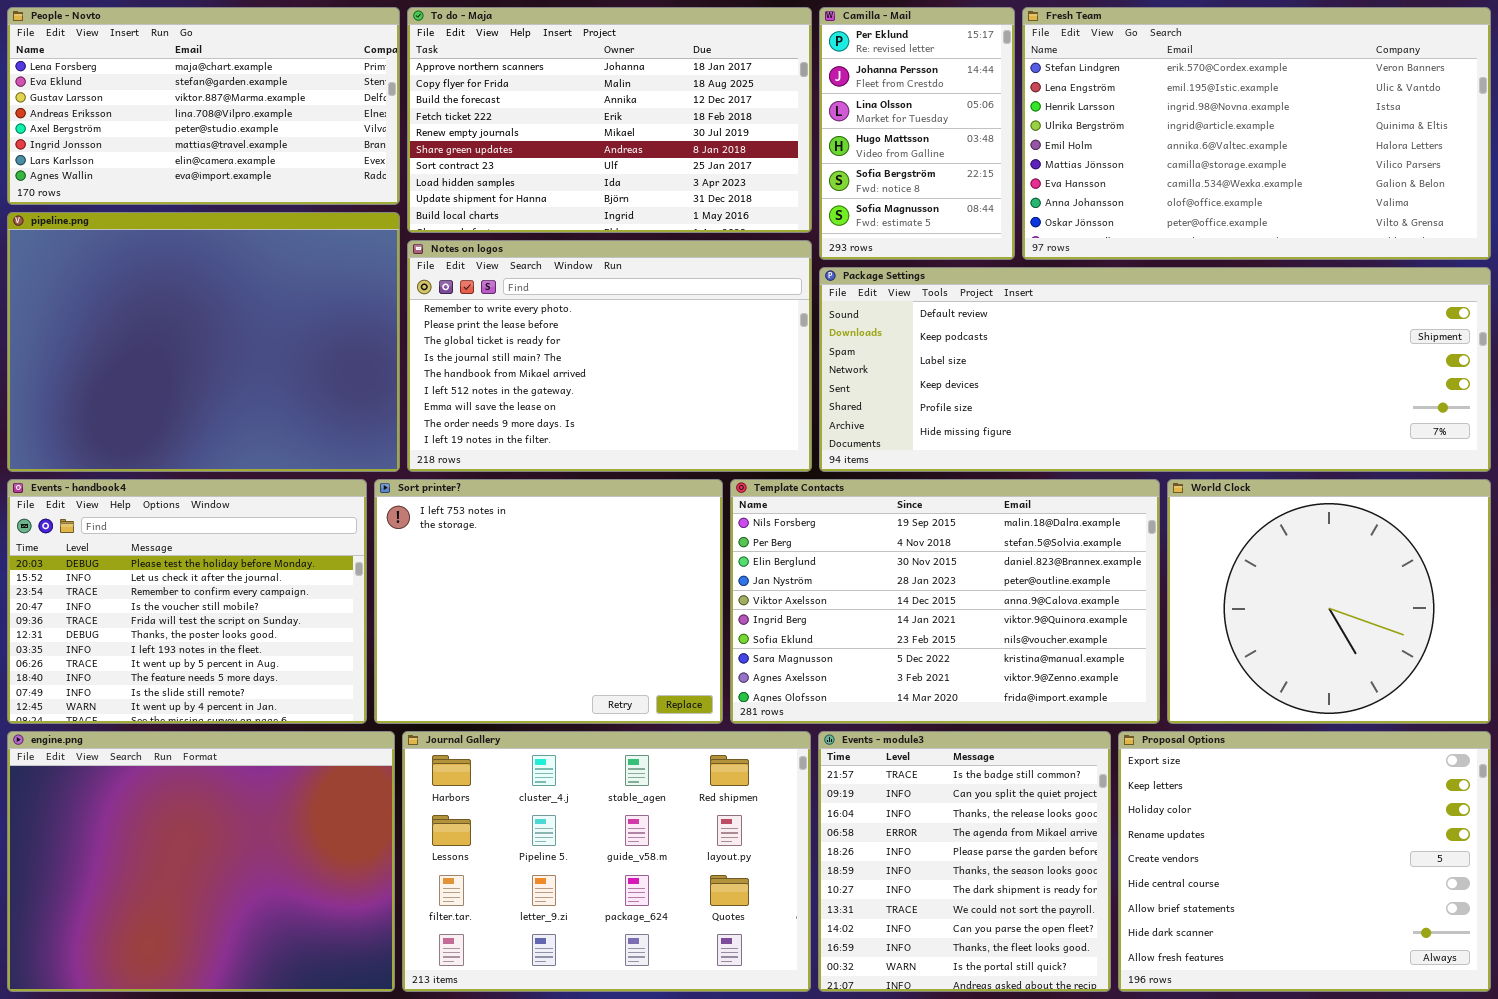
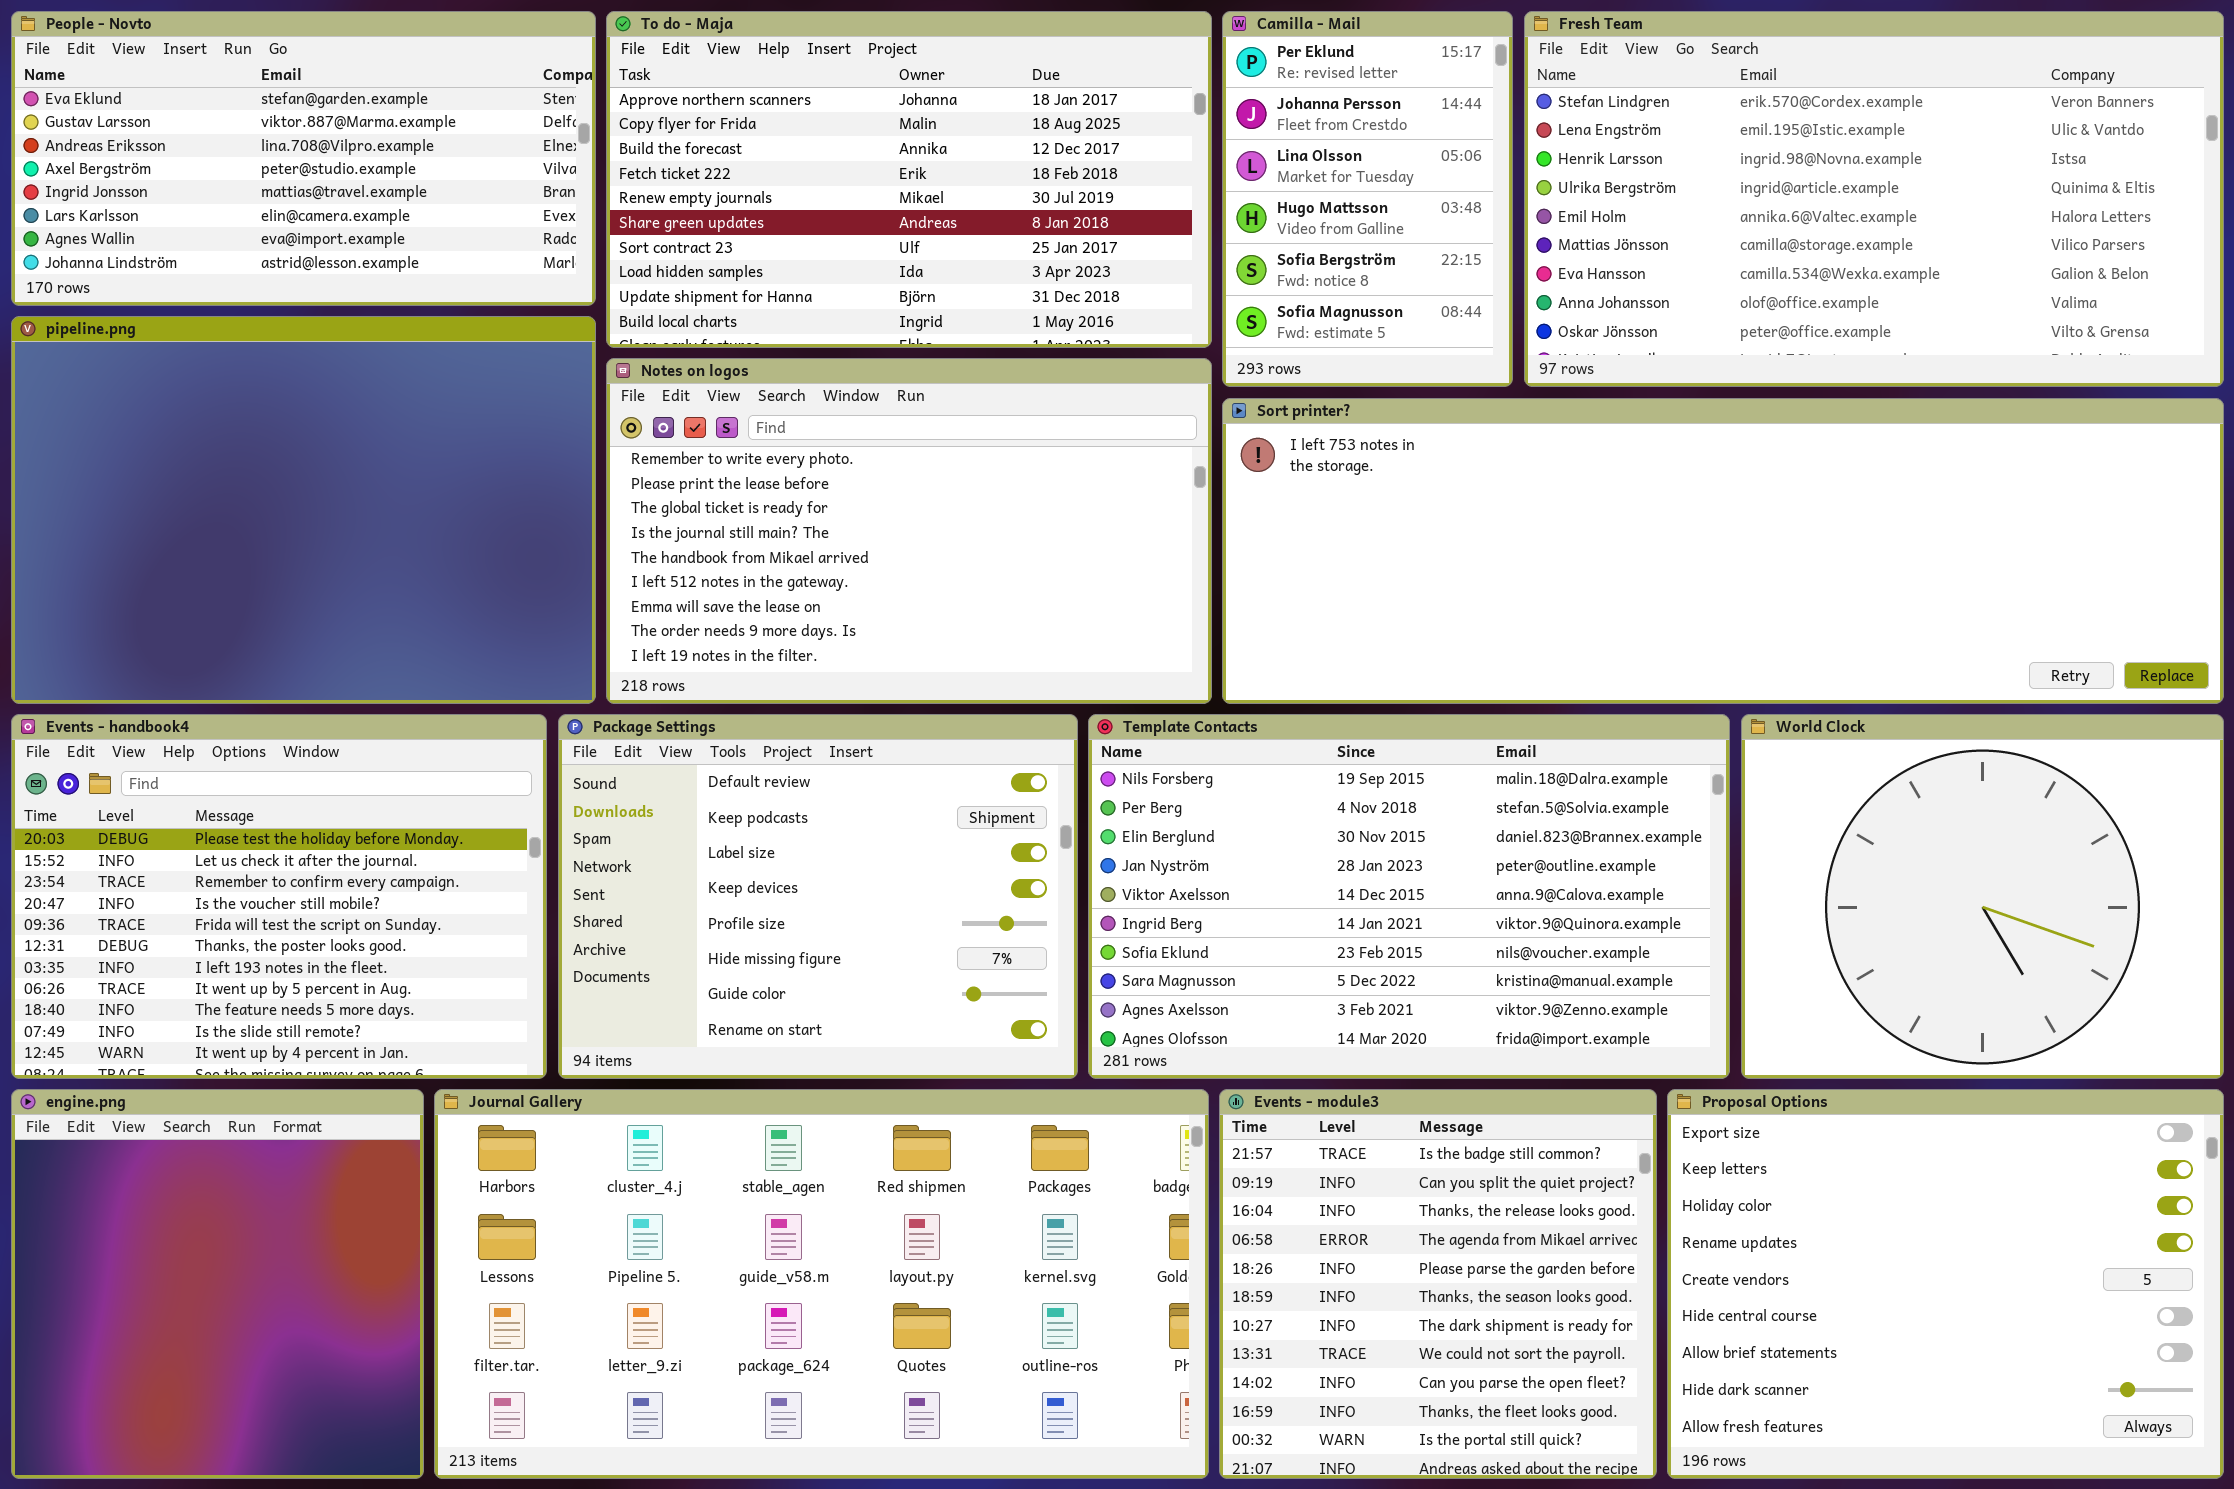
People - Novto: [7,7,400,205] -> [11,11,596,306], scrolled down 1 row
Package Settings: [819,267,1491,472] -> [558,714,1078,1079], moved, resized
Sort printer?: [374,479,723,724] -> [1222,398,2224,704], moved, resized
engine.png: [7,731,395,992] -> [11,1089,424,1479], resized
Journal Gallery: [402,731,811,992] -> [434,1089,1209,1479], resized

